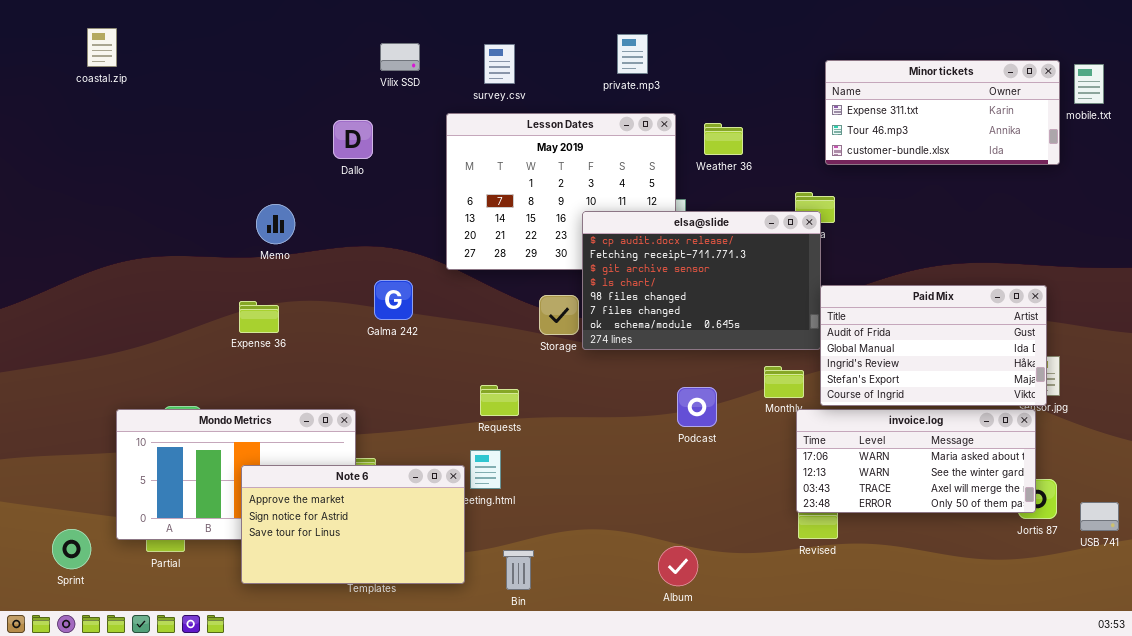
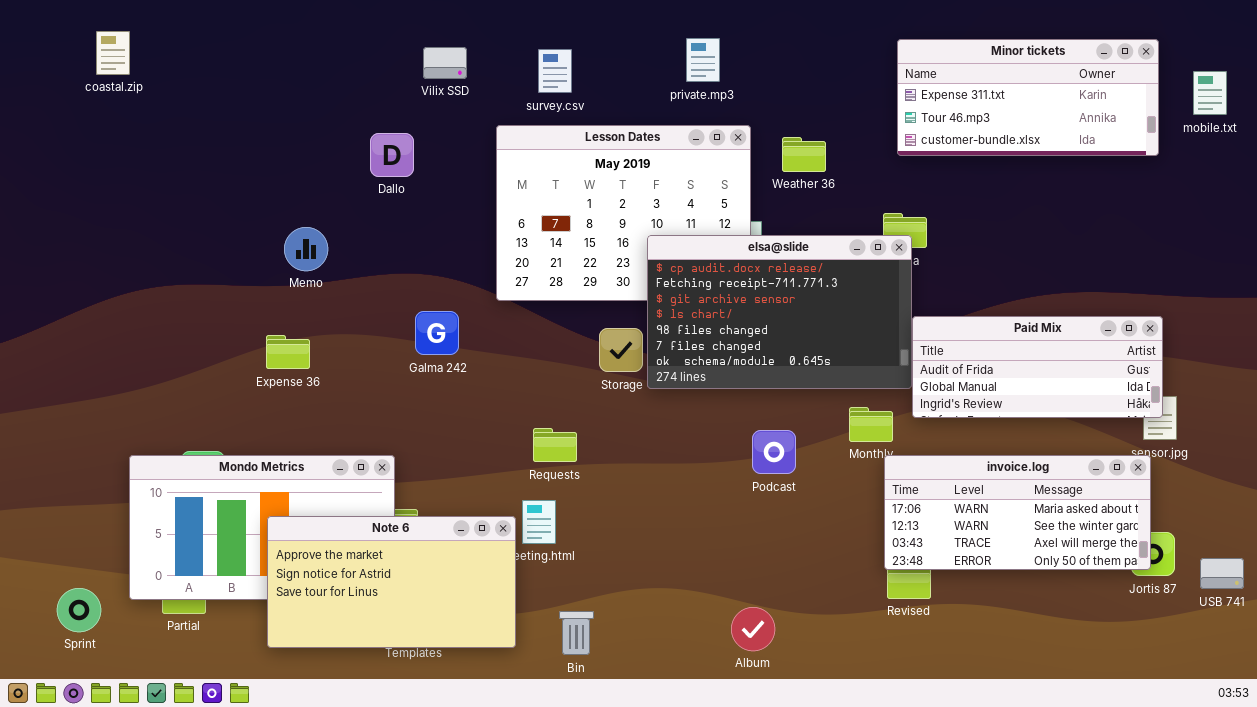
Minor tickets: [825,60,1060,165] -> [897,39,1159,156], moved
Paid Mix: [820,285,1047,406] -> [912,316,1163,418], resized

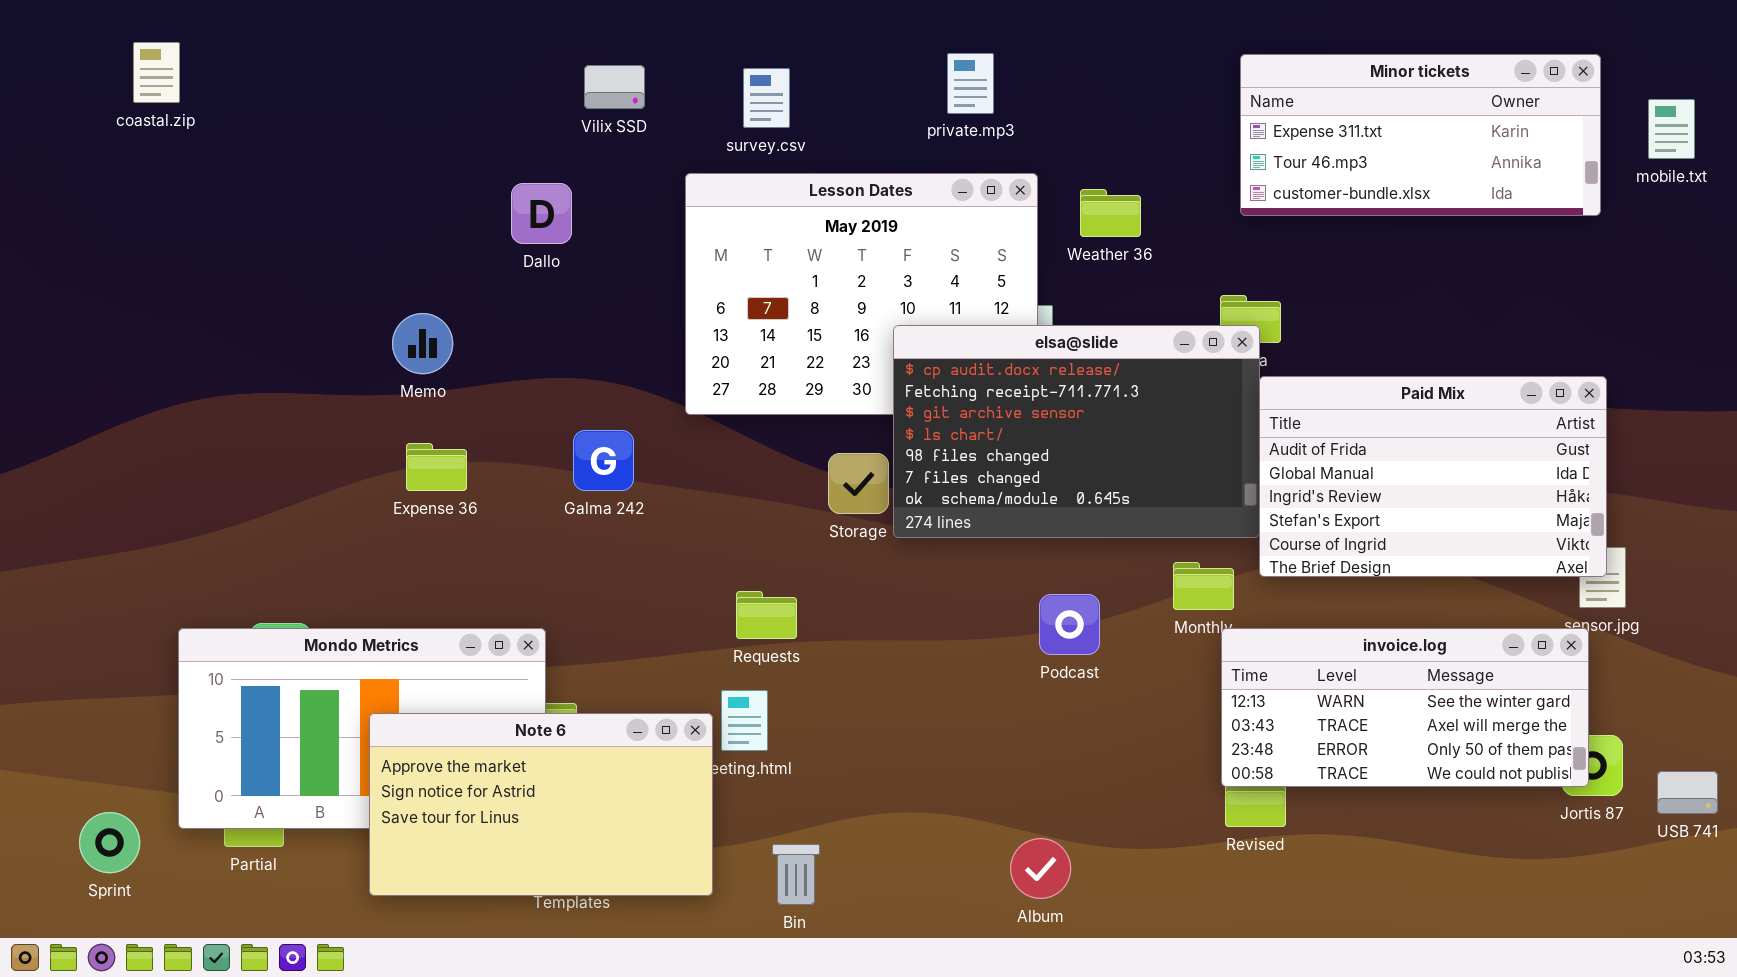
Paid Mix: [912,316,1163,418] -> [1259,376,1607,577], resized
Expense 36: [266,335,310,369] -> [406,443,467,491], moved
invoice.log: [884,455,1151,570] -> [1221,628,1589,787], scrolled down 1 row

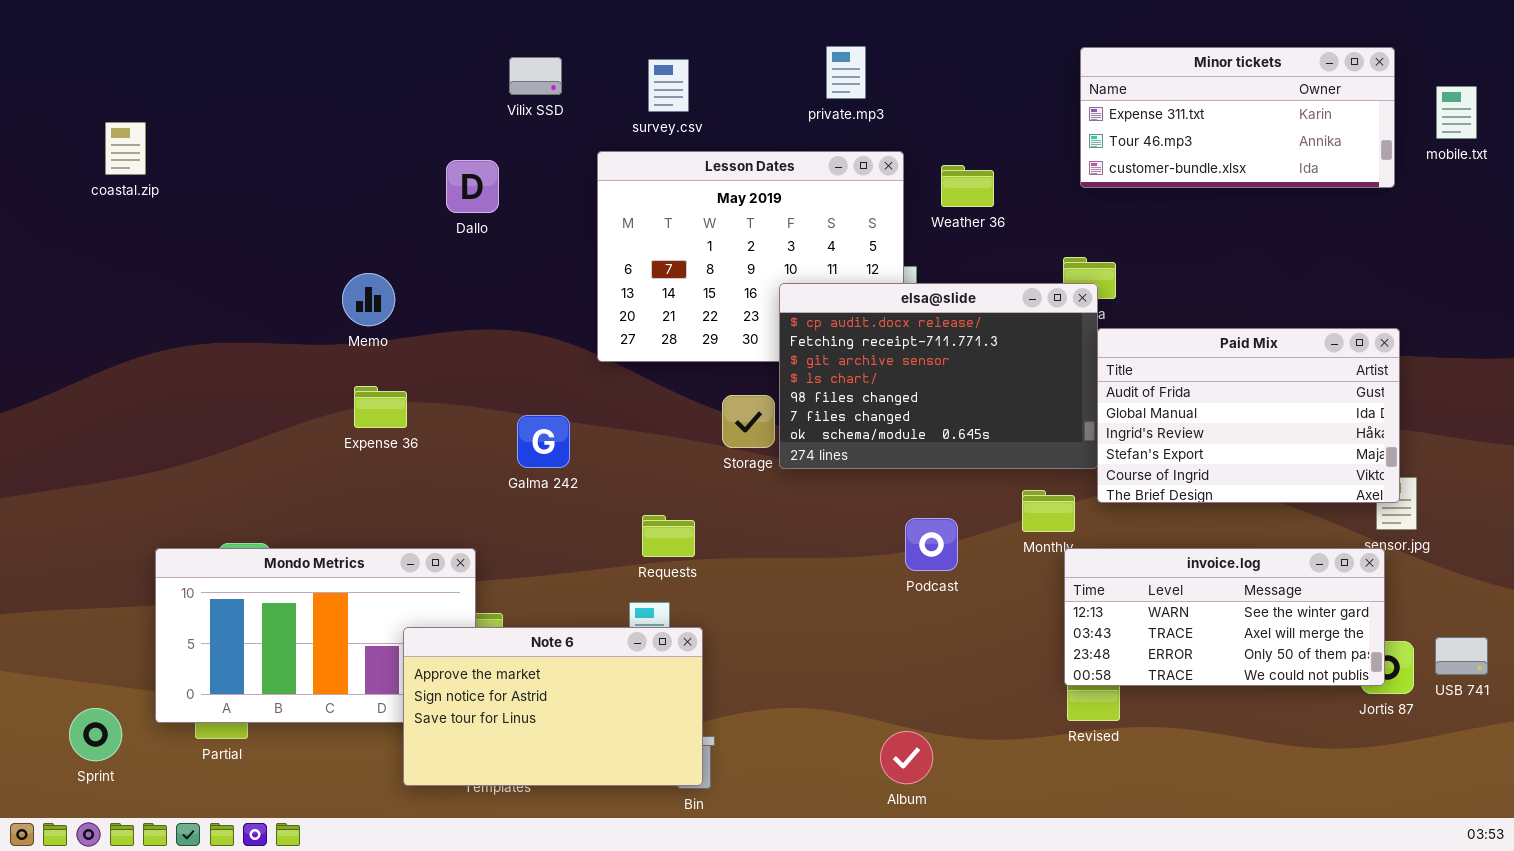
coastal.zip: [133,42,180,103] -> [105,122,146,175], moved
Galma 242: [573,430,634,491] -> [517,415,570,468], moved
Note 6: [369,713,713,896] -> [403,627,703,786], moved
USB 741: [1657,771,1718,814] -> [1435,637,1488,675], moved

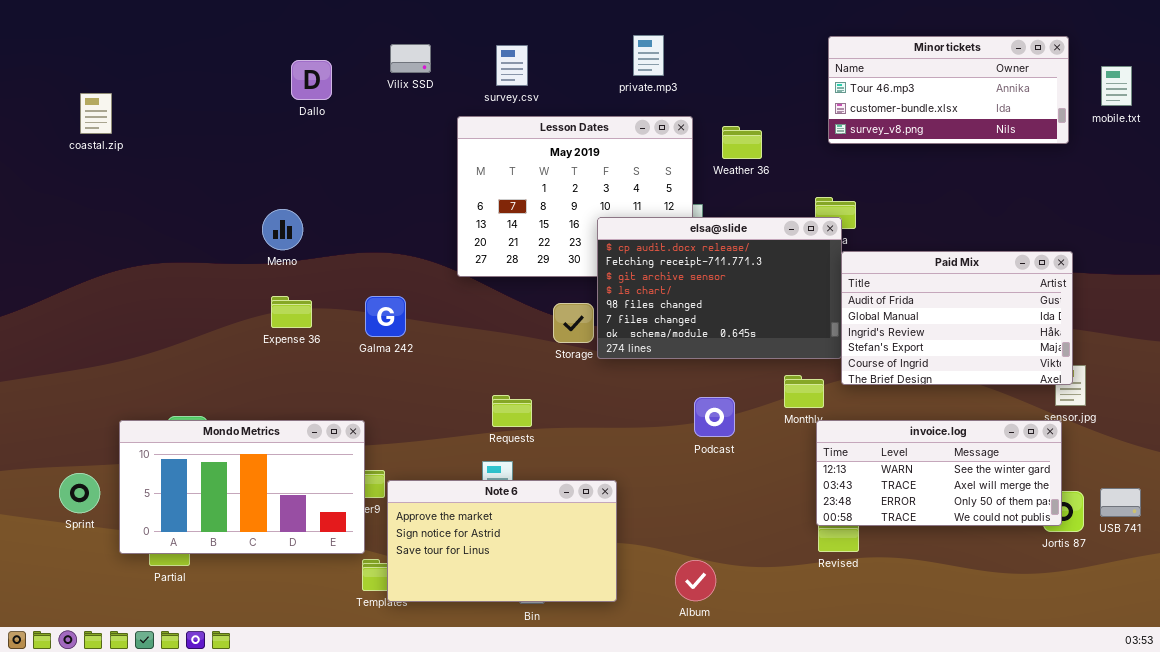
Minor tickets: [1080,47,1395,188] -> [828,36,1069,144], scrolled down 1 row
Dallo: [446,160,499,213] -> [291,60,332,100], moved
Galma 242: [517,415,570,468] -> [365,296,406,337], moved
Note 6: [403,627,703,786] -> [387,480,617,602], moved
Sprint: [69,708,122,761] -> [59,473,100,513], moved

